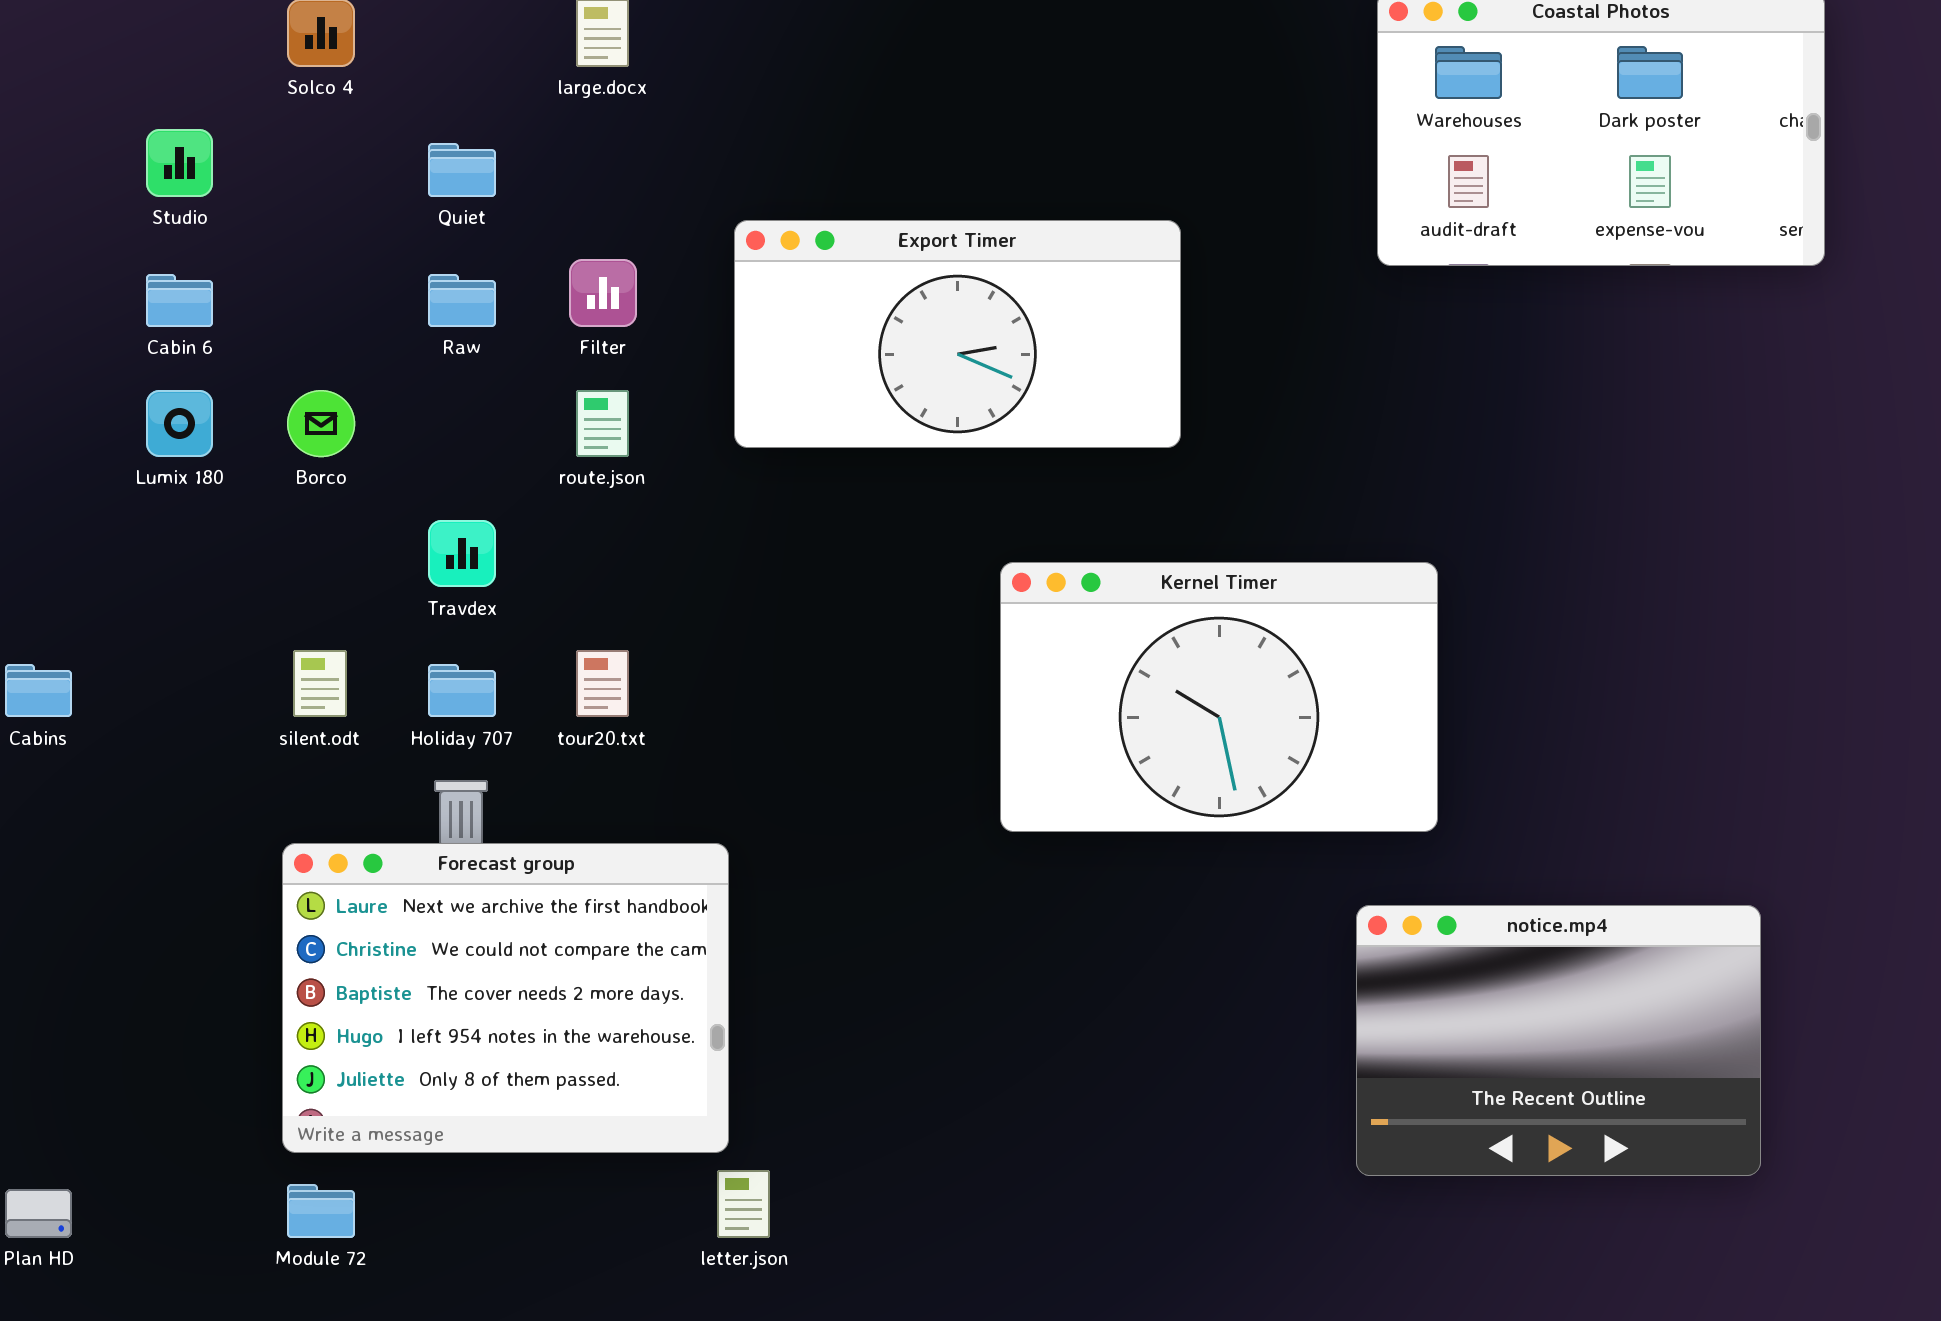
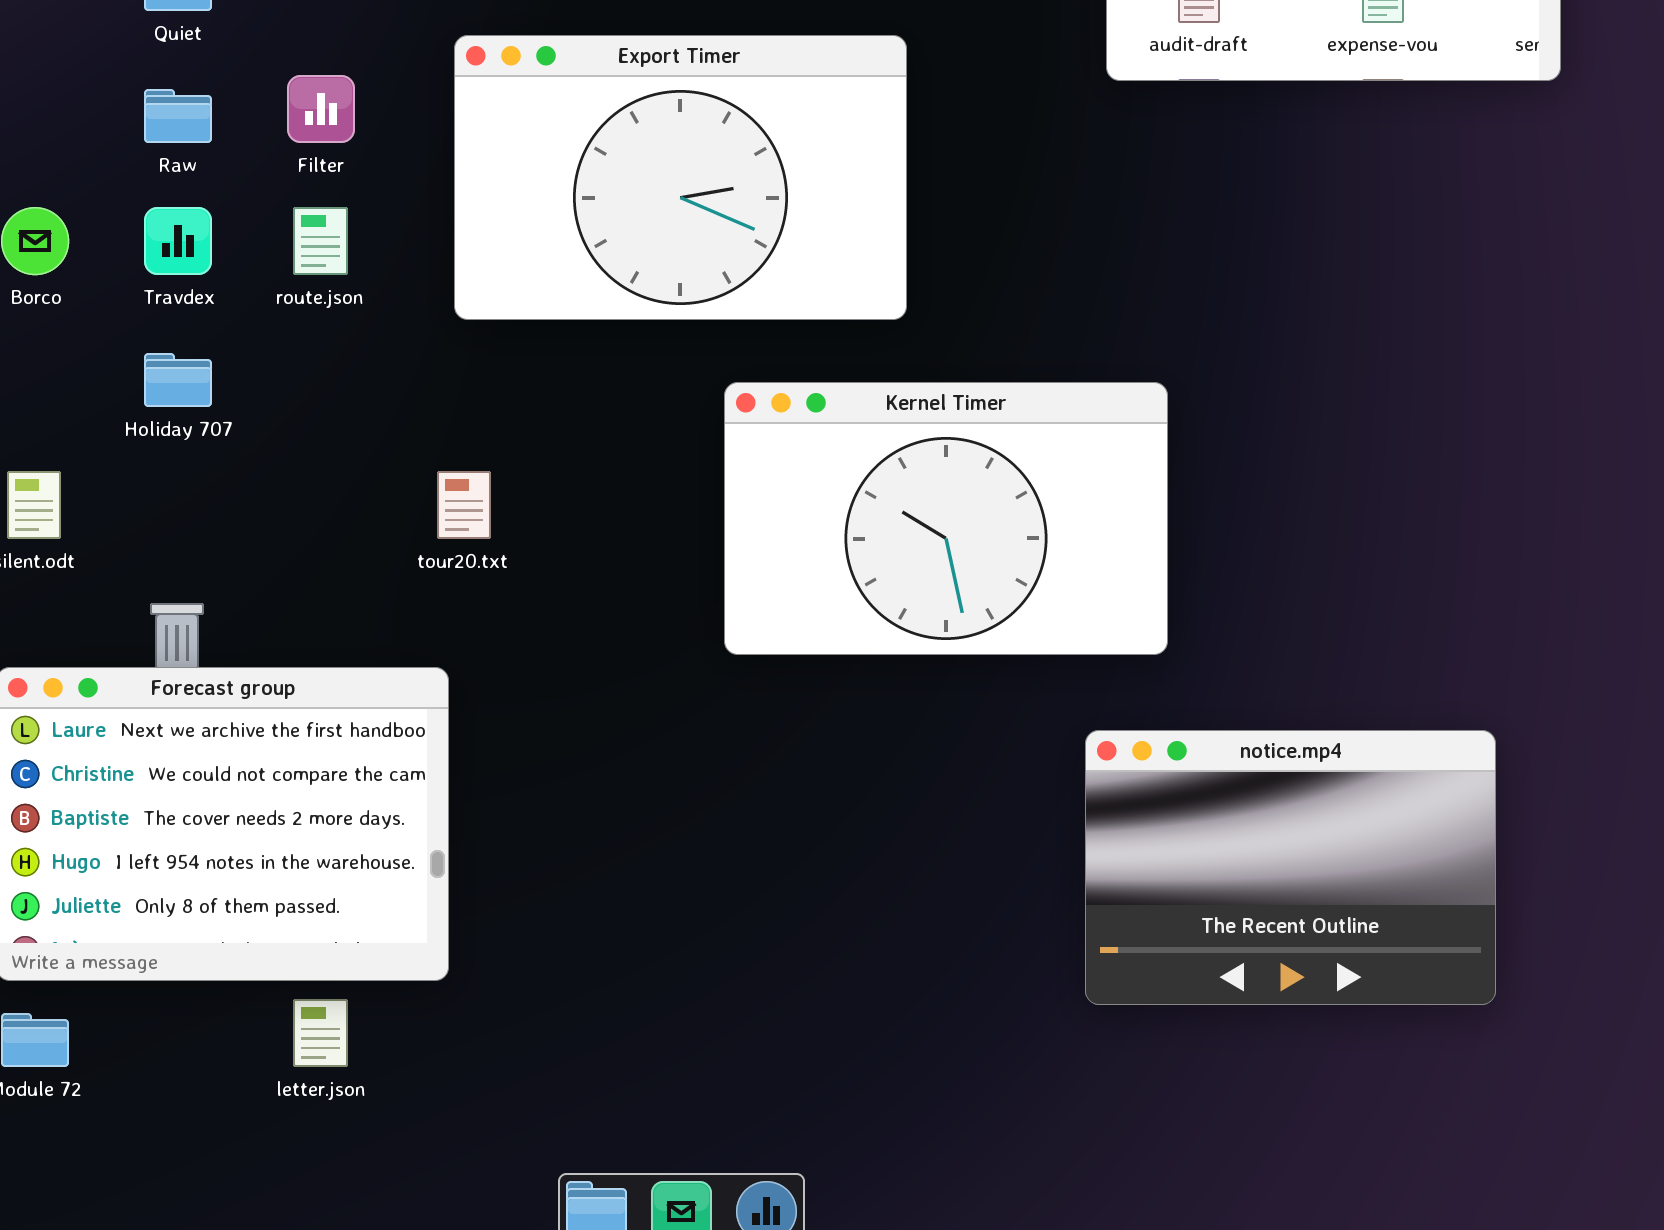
Export Timer: [734,220,1181,448] -> [454,35,907,320], resized
Travdex: [428,520,496,587] -> [144,207,212,275], moved
tour20.txt: [576,650,629,717] -> [437,471,491,539], moved
Holiday 707: [428,664,496,717] -> [144,353,212,407], moved
letter.json: [717,1170,770,1238] -> [293,999,348,1067], moved

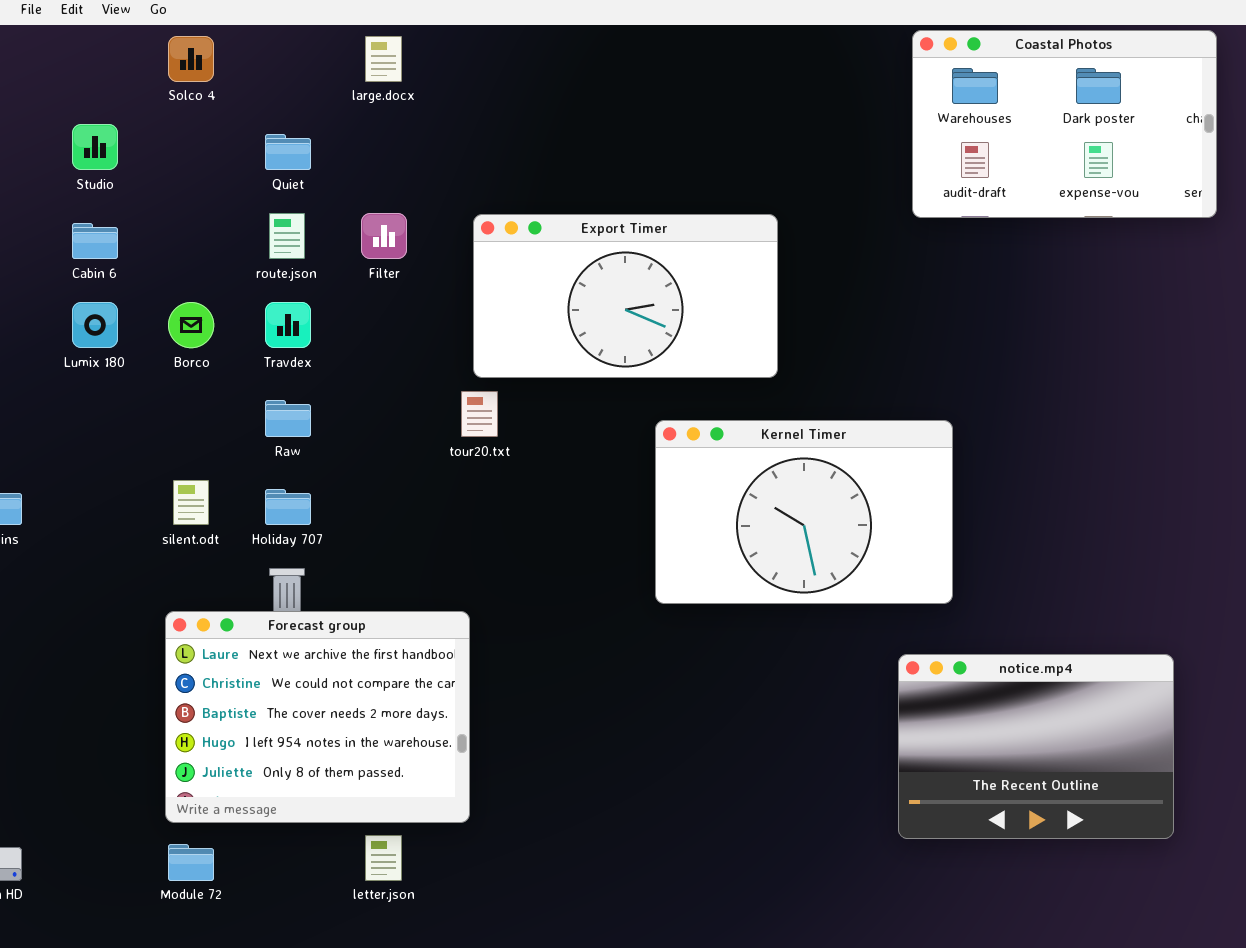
Export Timer: [454,35,907,320] -> [473,214,778,378], resized
Raw: [144,89,212,143] -> [265,400,311,437], moved
route.json: [293,207,348,275] -> [269,213,305,259], moved
Holiday 707: [144,353,212,407] -> [265,489,311,525], moved
tour20.txt: [437,471,491,539] -> [461,391,498,437], moved

